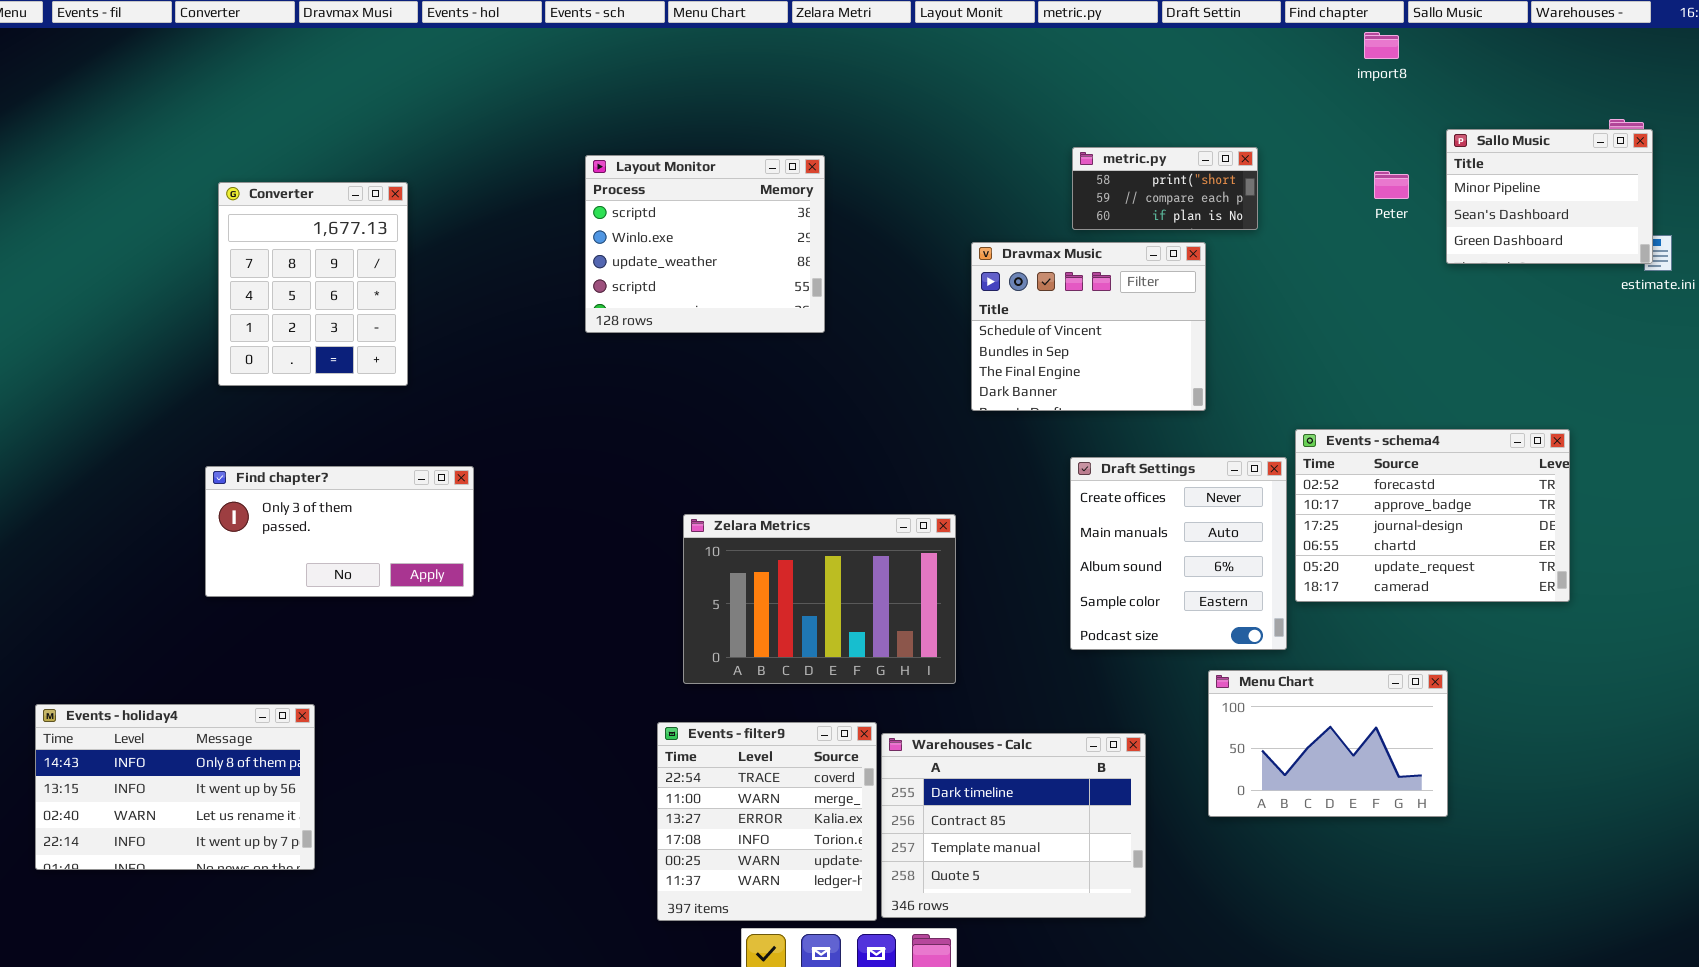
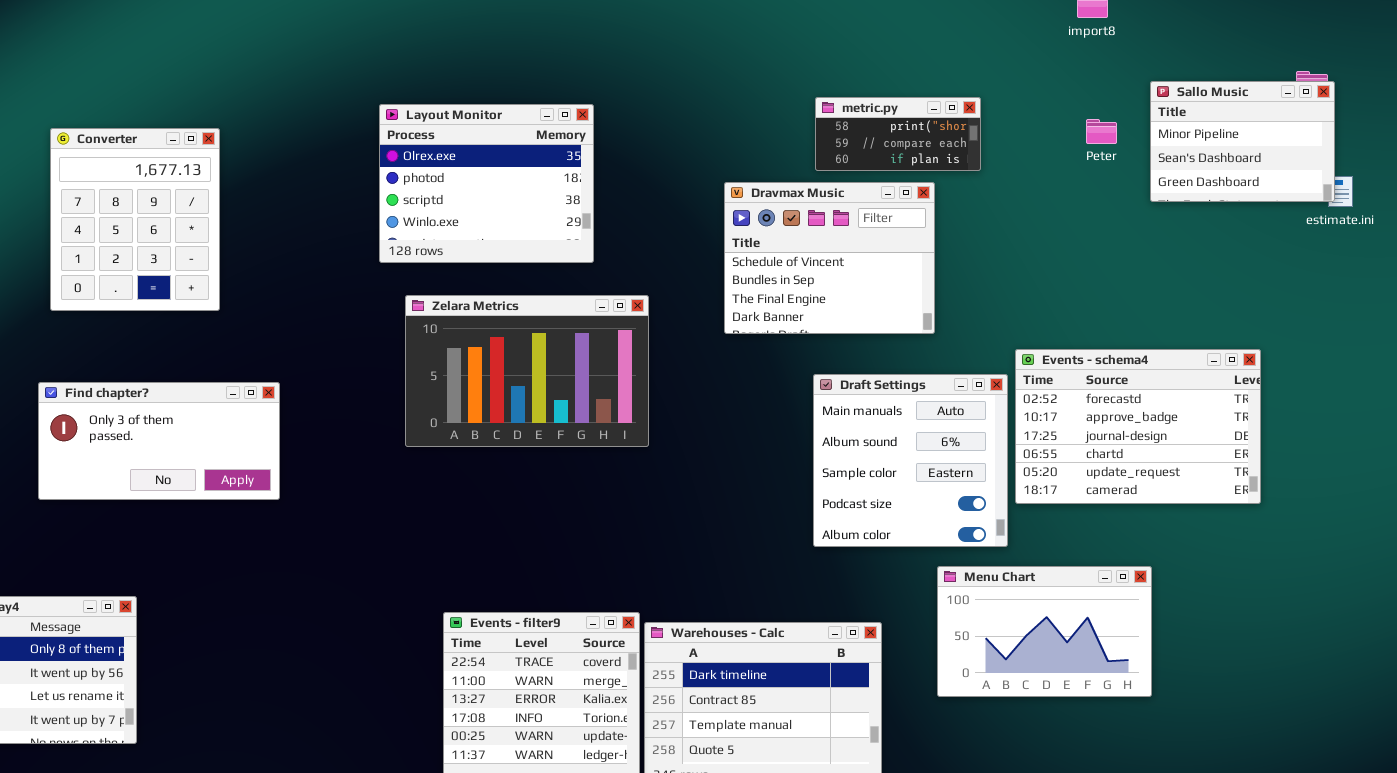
Layout Monitor: [585,155,825,333] -> [379,104,594,263], scrolled up 2 rows
Draft Settings: [1070,457,1287,650] -> [813,374,1008,547], scrolled down 1 row
Zelara Metrics: [683,514,956,684] -> [405,295,649,447], moved

